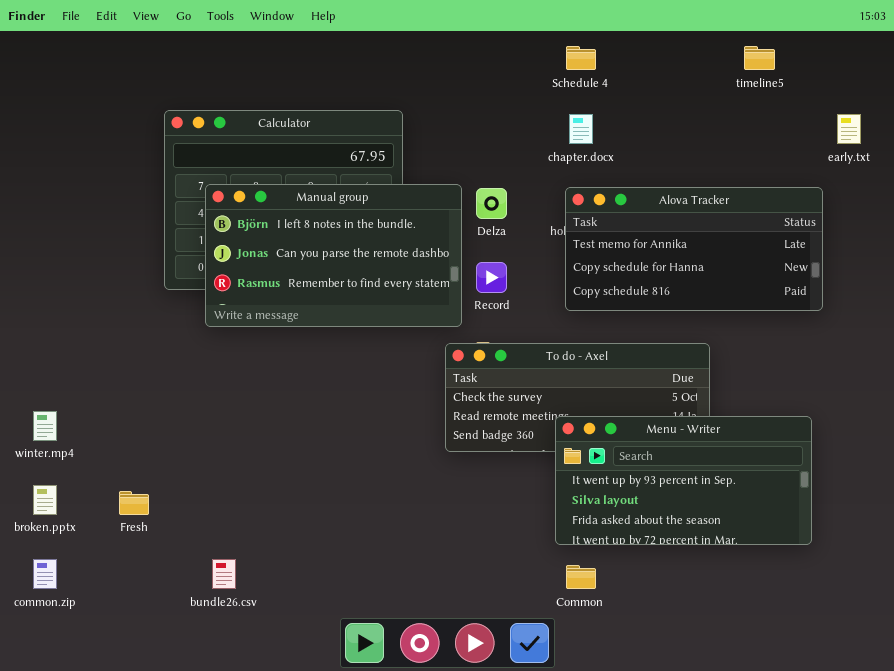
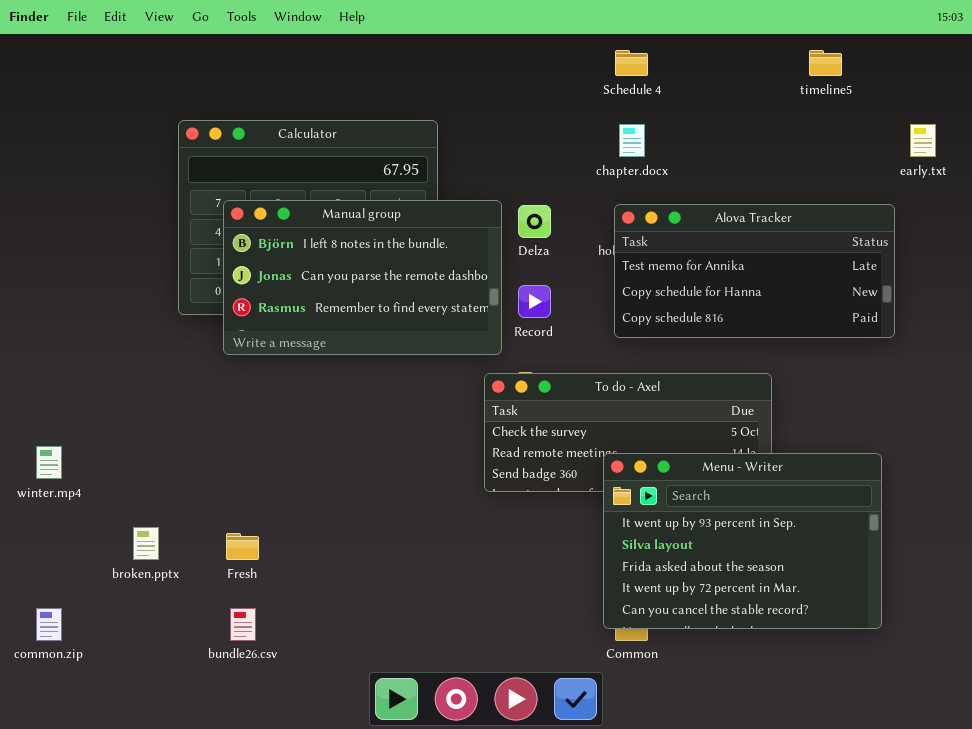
Menu - Writer: [555,416,812,545] -> [603,453,882,629], resized
broken.pptx: [33,485,57,515] -> [133,527,159,560], moved
Fresh: [119,491,149,515] -> [226,533,259,560], moved

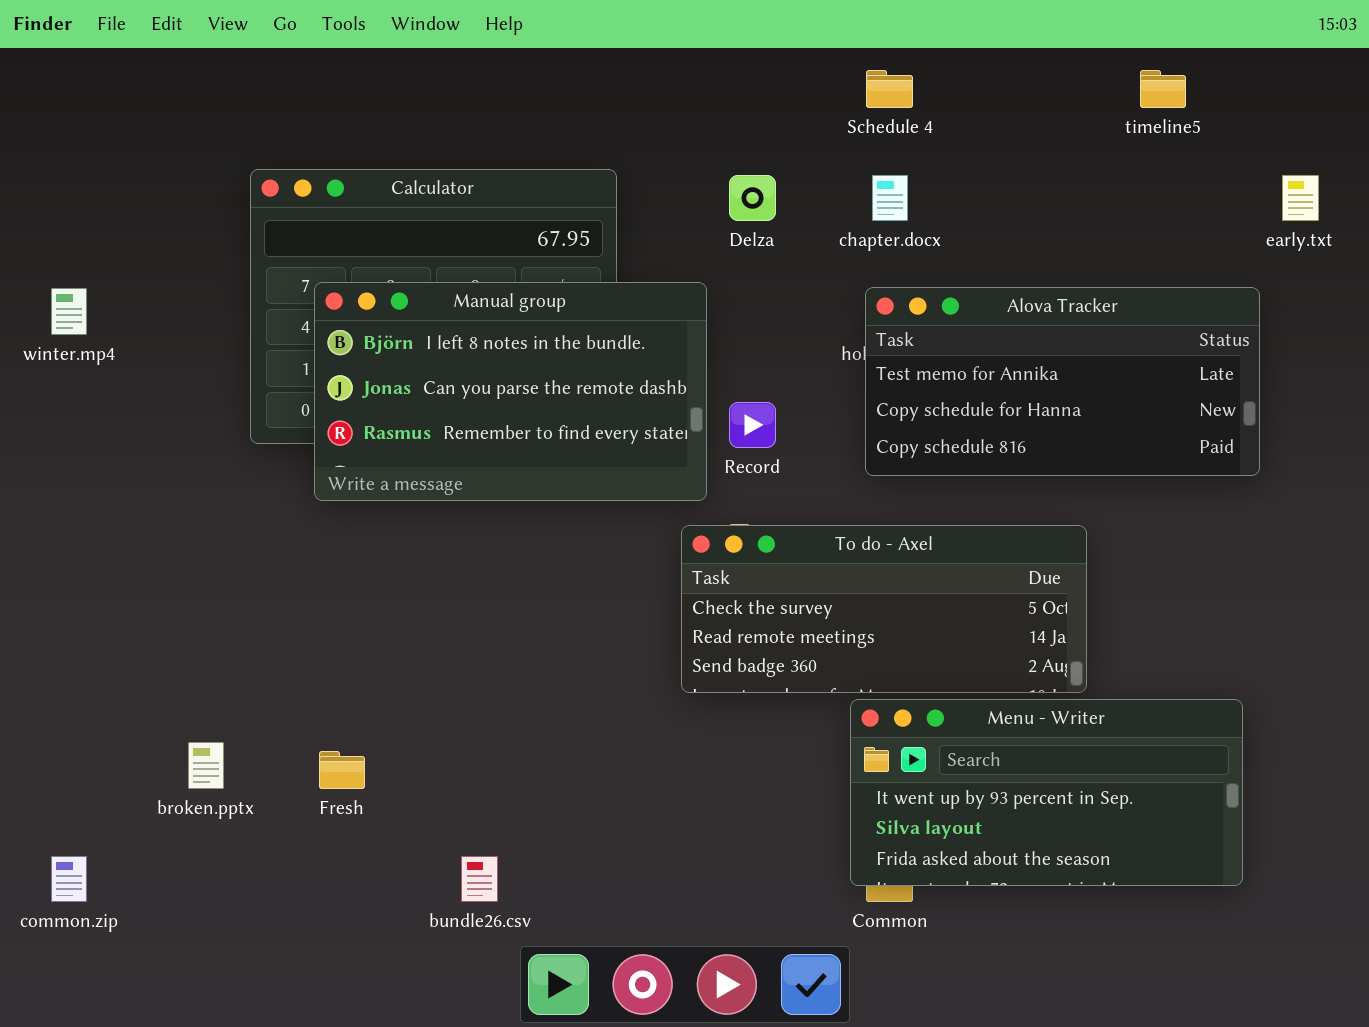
Delza: [518,205,551,238] -> [729,175,776,221], moved
winter.mp4: [36,446,62,479] -> [51,288,87,335], moved
Menu - Writer: [603,453,882,629] -> [850,699,1243,886], resized
bundle26.csv: [230,608,256,641] -> [461,856,498,902], moved

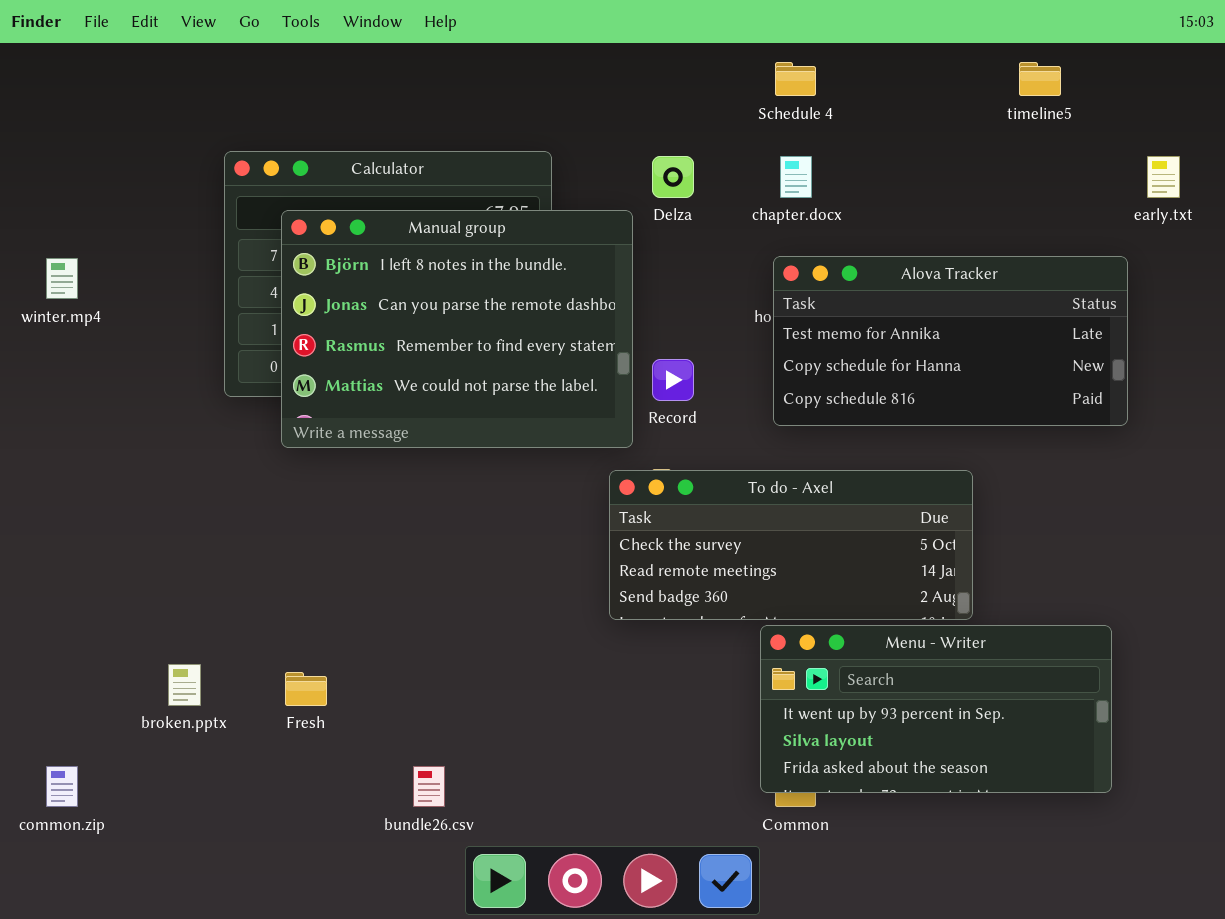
Manual group: [314,282,707,501] -> [281,210,633,448], resized

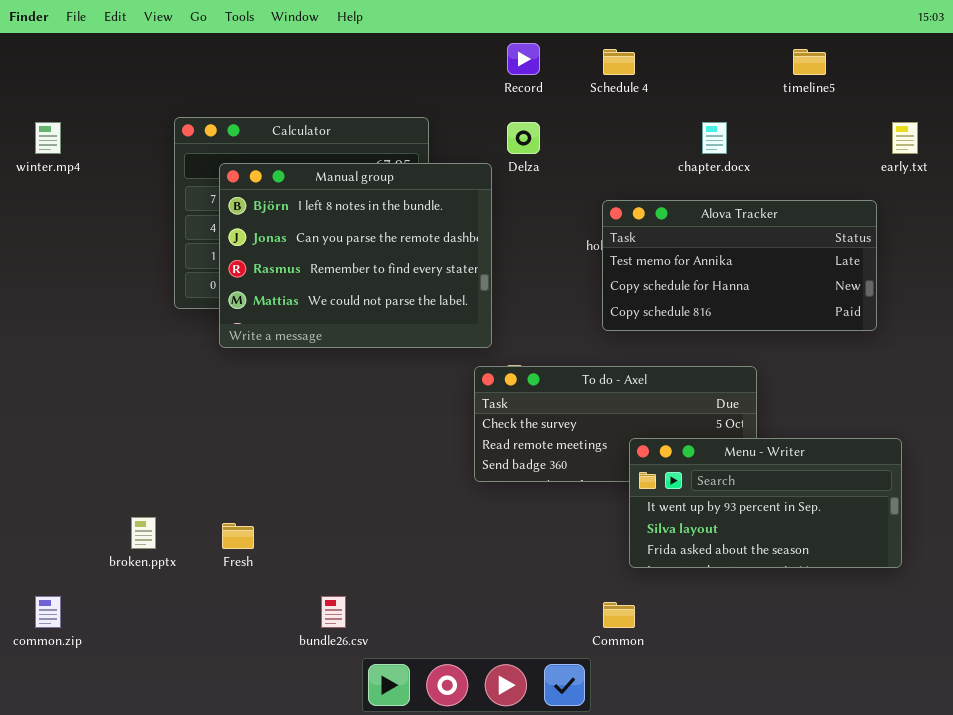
chapter.docx: [780,156,812,198] -> [702,122,727,154], moved
winter.mp4: [46,258,78,299] -> [35,122,61,154], moved
Record: [652,359,694,401] -> [507,43,540,75], moved
Menu - Writer: [760,625,1112,793] -> [629,438,902,568], moved

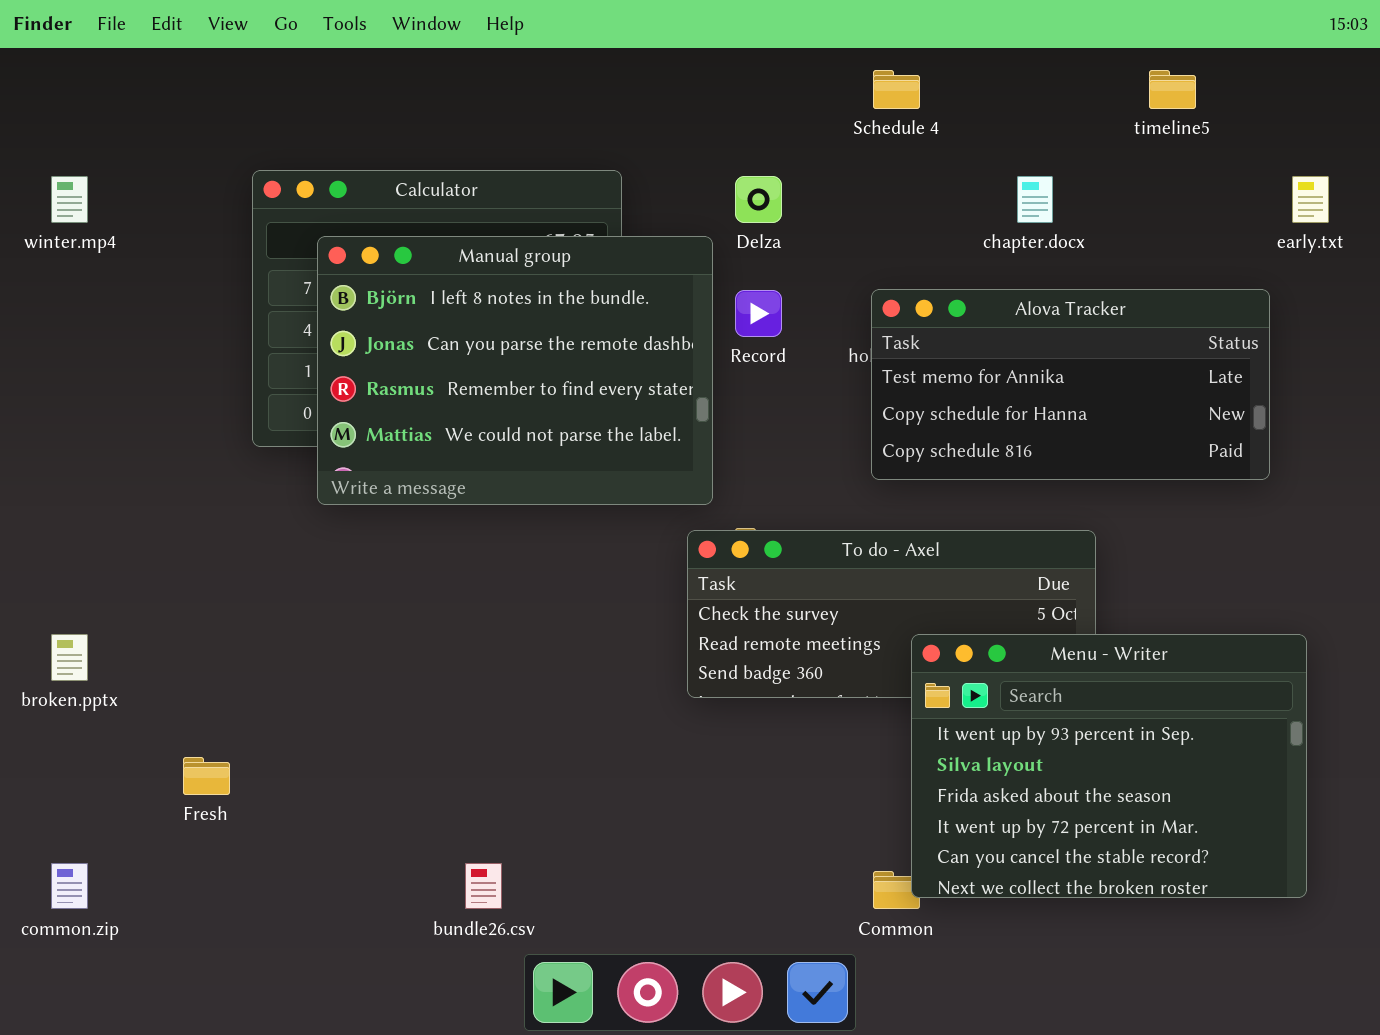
Record: [507,43,540,75] -> [735,290,782,337], moved
Menu - Writer: [629,438,902,568] -> [911,634,1307,898], resized
broken.pptx: [131,517,156,549] -> [51,634,88,681], moved
Fresh: [222,523,254,549] -> [183,757,230,795], moved

